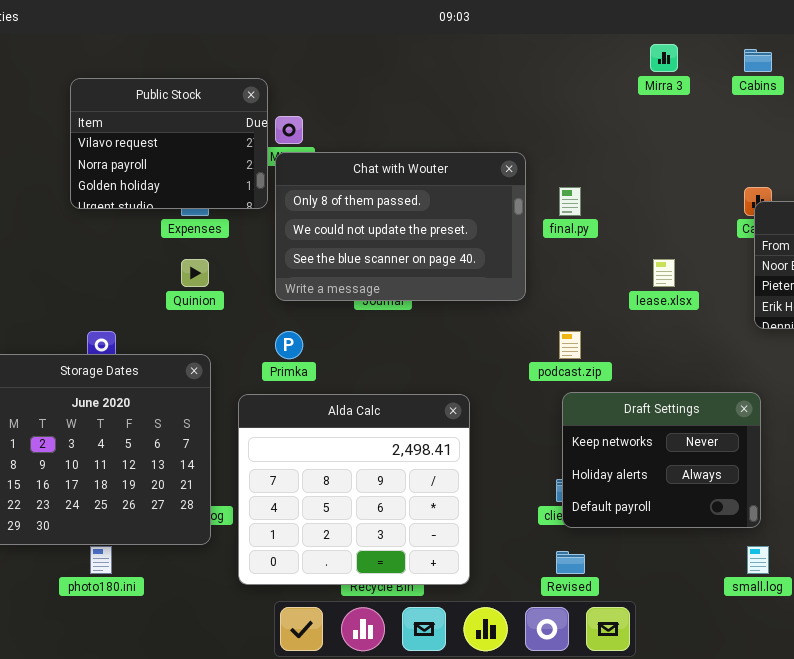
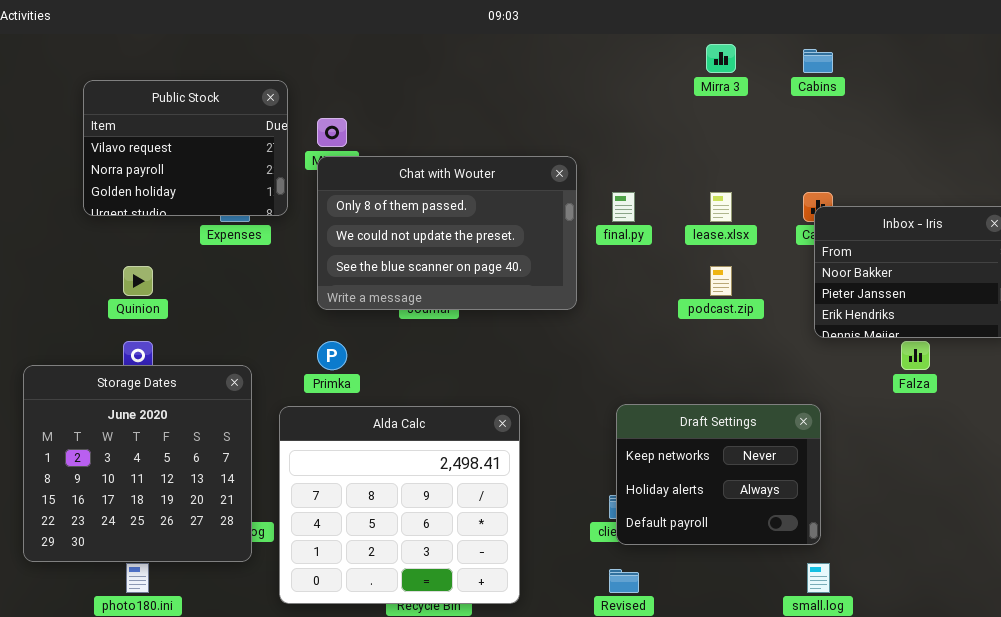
Public Stock: [70,78,268,209] -> [83,80,288,216], moved
Quinion: [181,259,209,287] -> [123,266,153,296], moved
lease.xlsx: [653,259,675,287] -> [710,192,732,222], moved
podcast.zip: [559,331,581,359] -> [710,266,732,296], moved

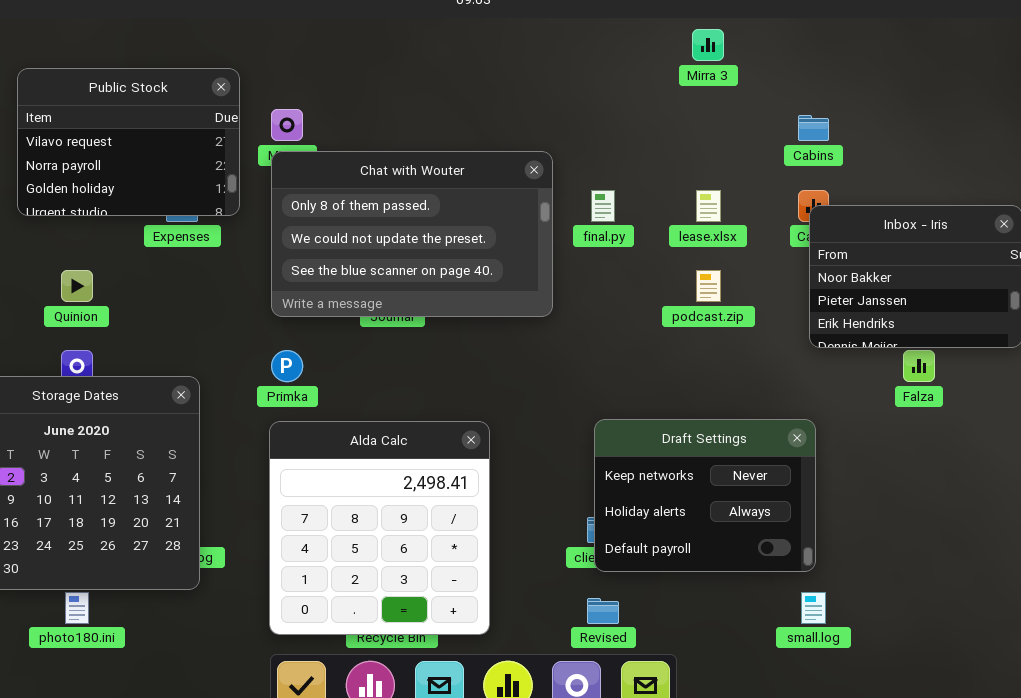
Cabins: [803,49,833,73] -> [798,115,829,141], moved
Alda Calc: [279,406,520,604] -> [269,421,490,635], resized

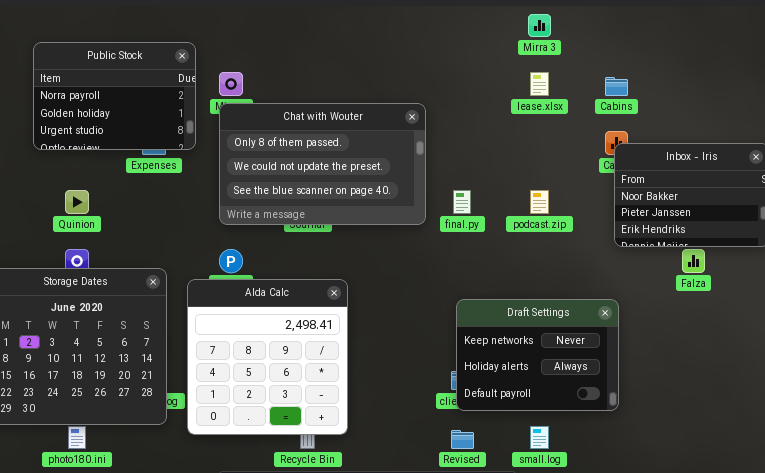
Public Stock: [17,68,240,216] -> [33,42,196,150], scrolled down 1 row
final.py: [591,190,615,222] -> [453,190,471,214], moved
lease.xlsx: [696,190,721,222] -> [530,72,549,96], moved
Alda Calc: [269,421,490,635] -> [187,279,348,435], moved
small.log: [801,592,826,624] -> [530,426,549,449], moved

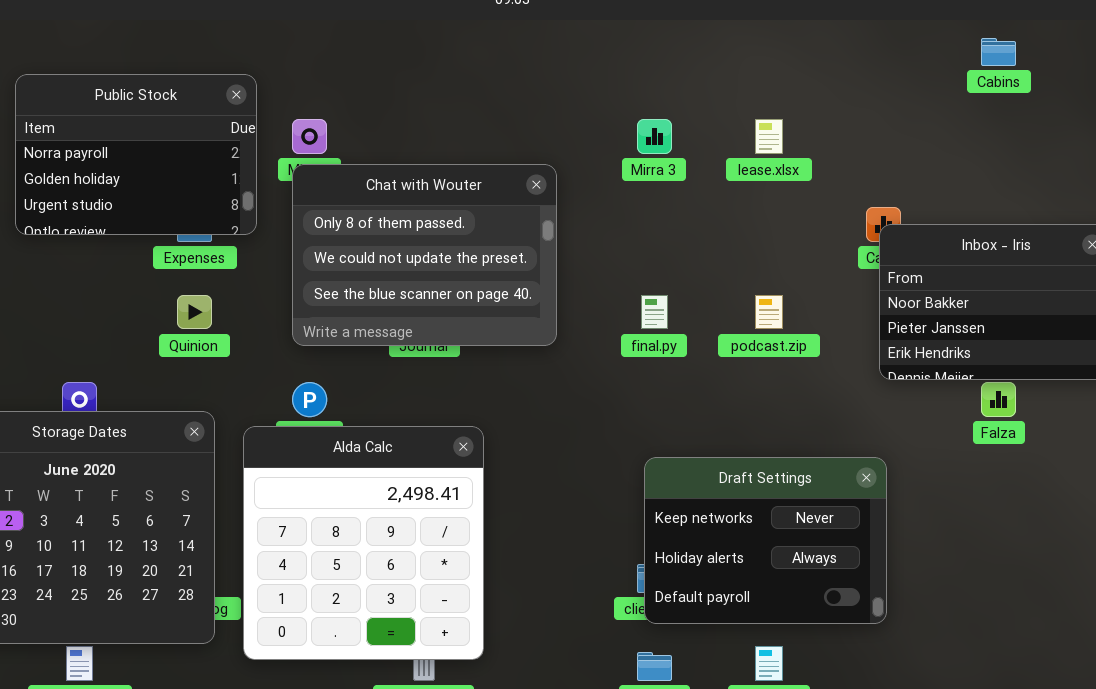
Mirra 3: [528,14,551,37] -> [637,119,672,154], moved
Cabins: [605,77,628,96] -> [981,38,1016,66], moved
Chat with Wouter: [219,103,426,225] -> [292,164,557,346], resized
Quinion: [65,190,89,214] -> [177,295,212,329], moved

